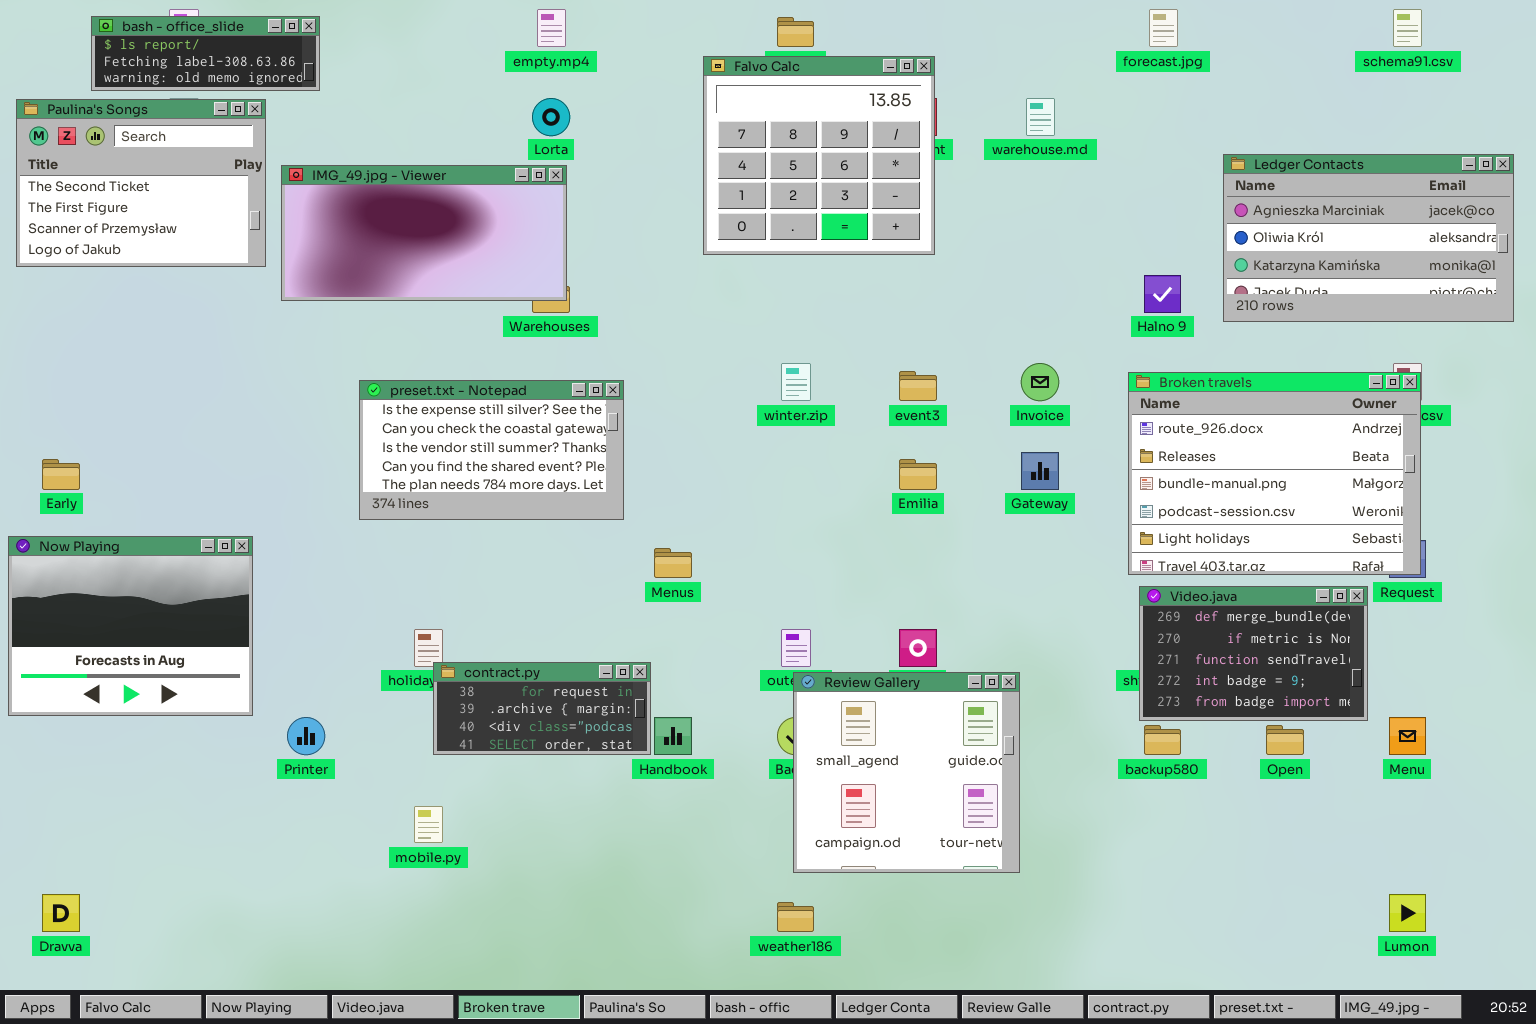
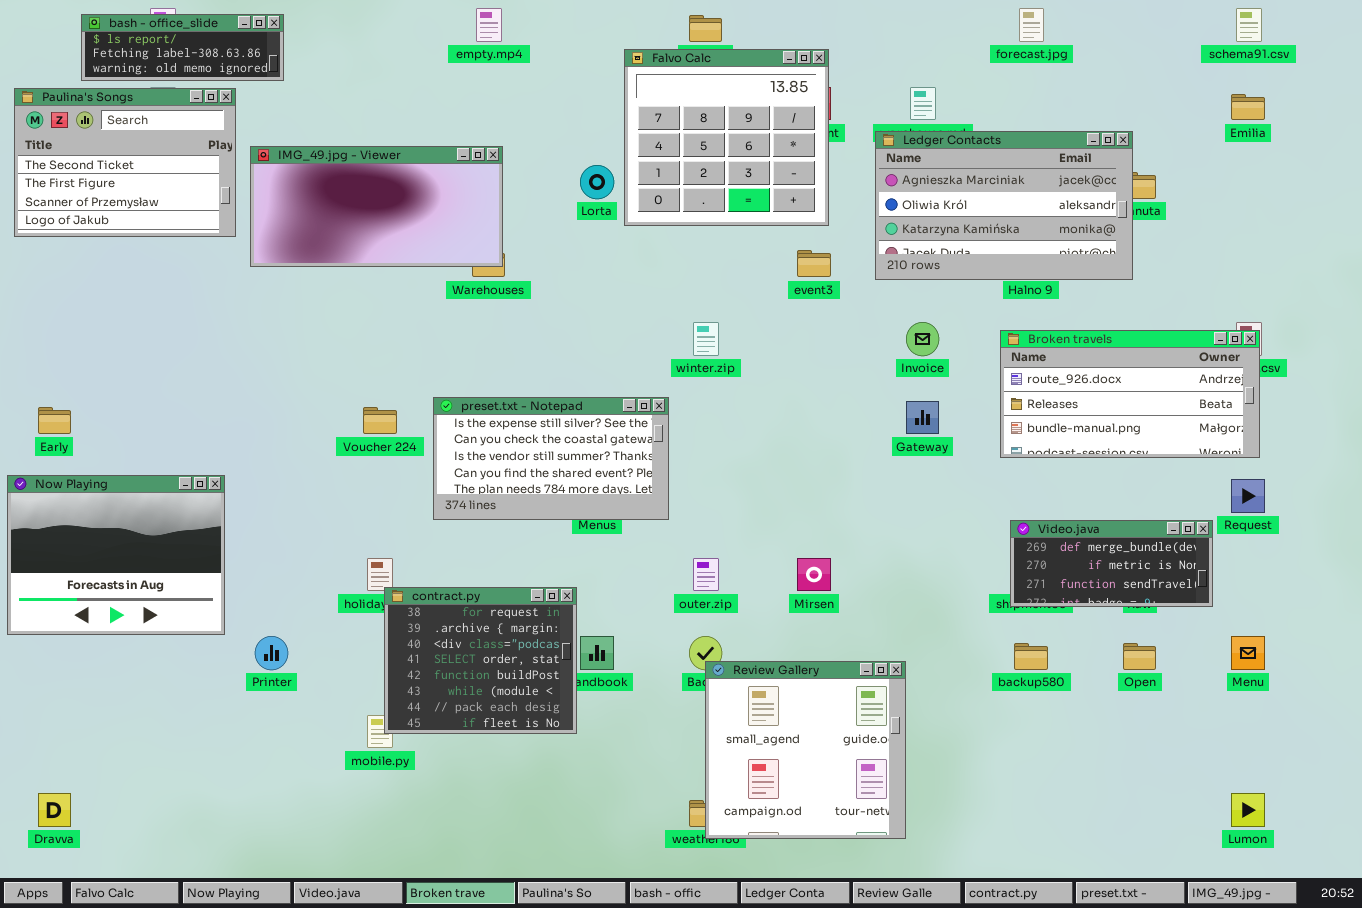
Lorta: [532,98,570,136] -> [580,165,614,199], moved
Ledger Contacts: [1223,154,1514,322] -> [875,131,1133,280], moved
event3: [899,371,937,401] -> [797,250,831,277], moved
Broken travels: [1128,372,1421,575] -> [1000,330,1260,458], resized
preset.txt - Notepad: [359,380,624,520] -> [433,397,669,520], moved
Emilia: [899,459,937,490] -> [1231,94,1265,120], moved
Video.java: [1139,586,1368,721] -> [1010,520,1213,607], resized
contract.py: [433,662,651,755] -> [384,587,577,734], resized
Review Gallery: [793,672,1020,873] -> [705,661,906,839], moved

